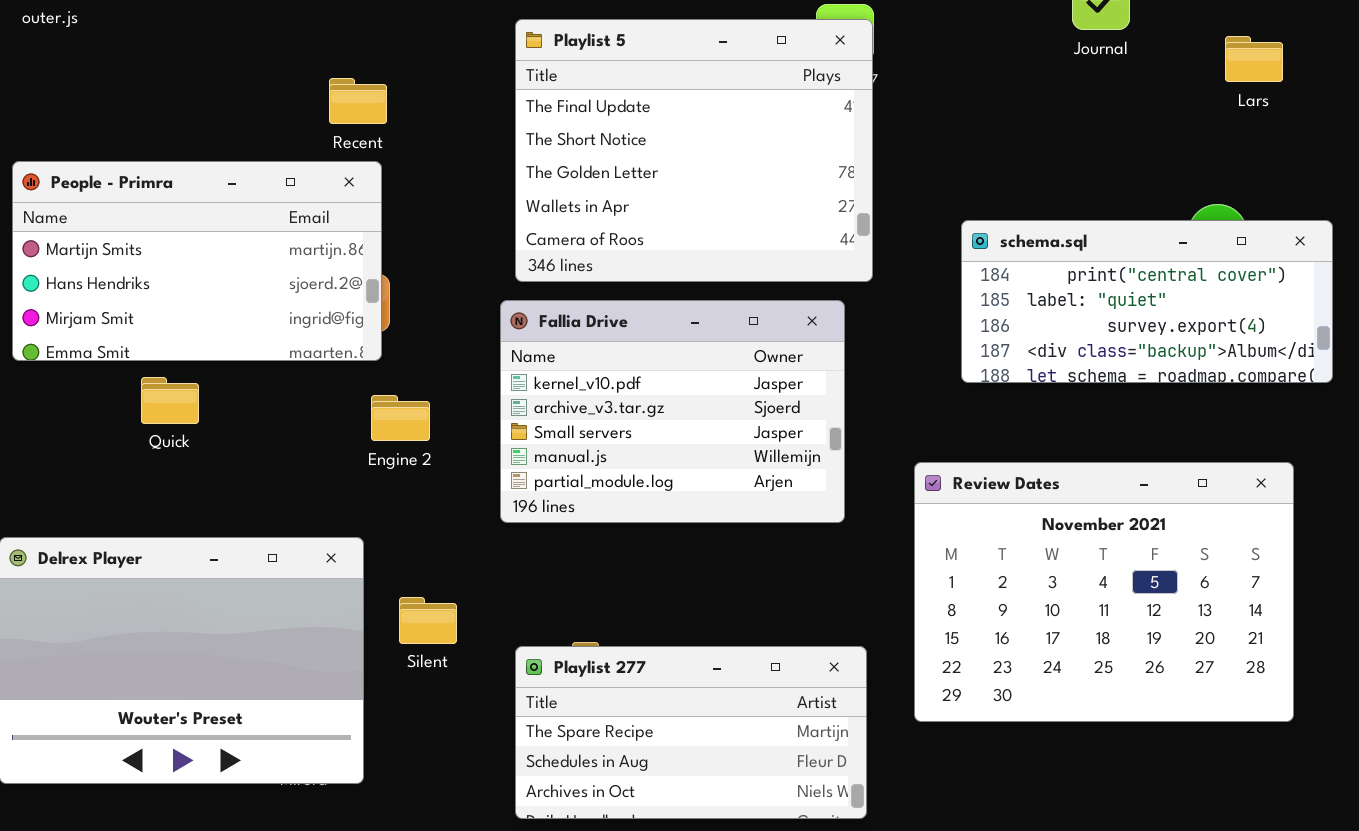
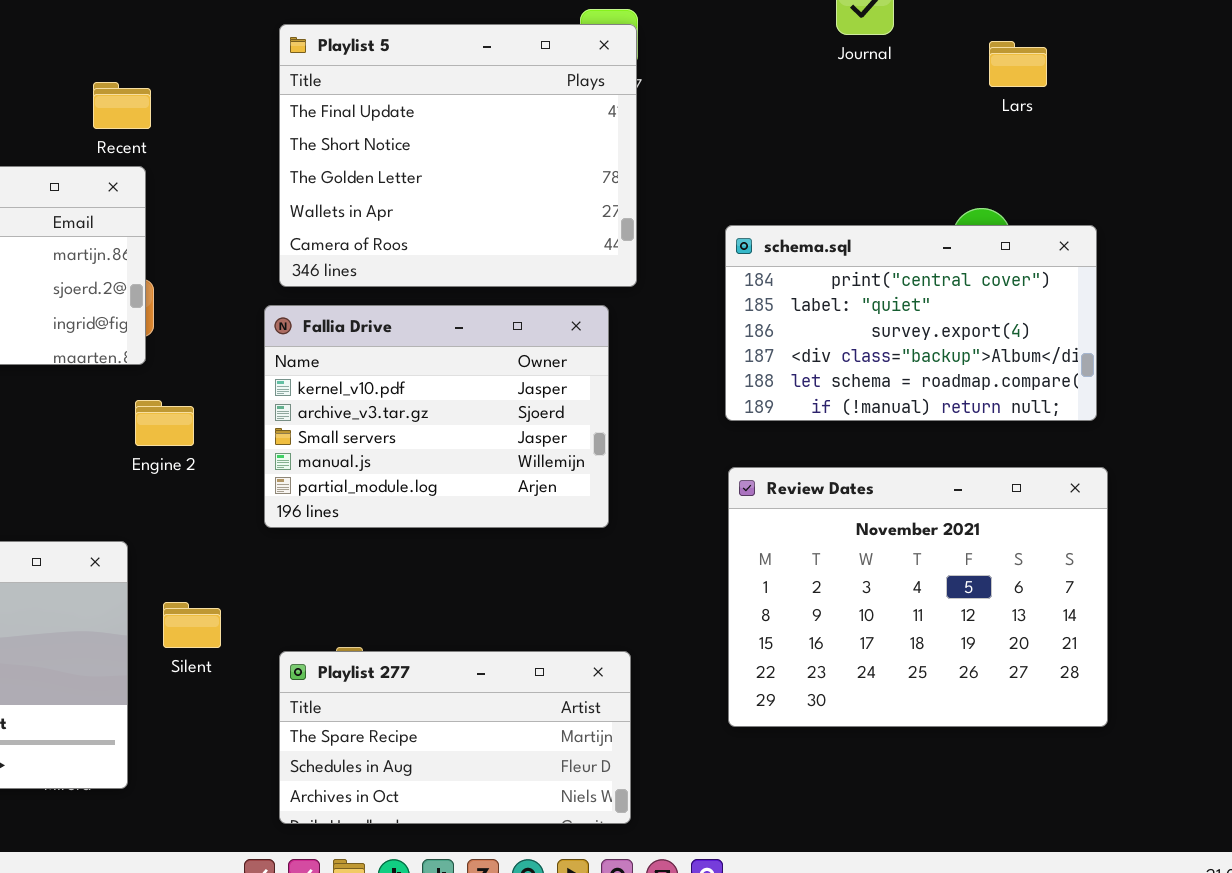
schema.sql: [961,220,1333,383] -> [725,225,1097,421], resized
Review Dates: [914,462,1294,722] -> [728,467,1108,727], moved

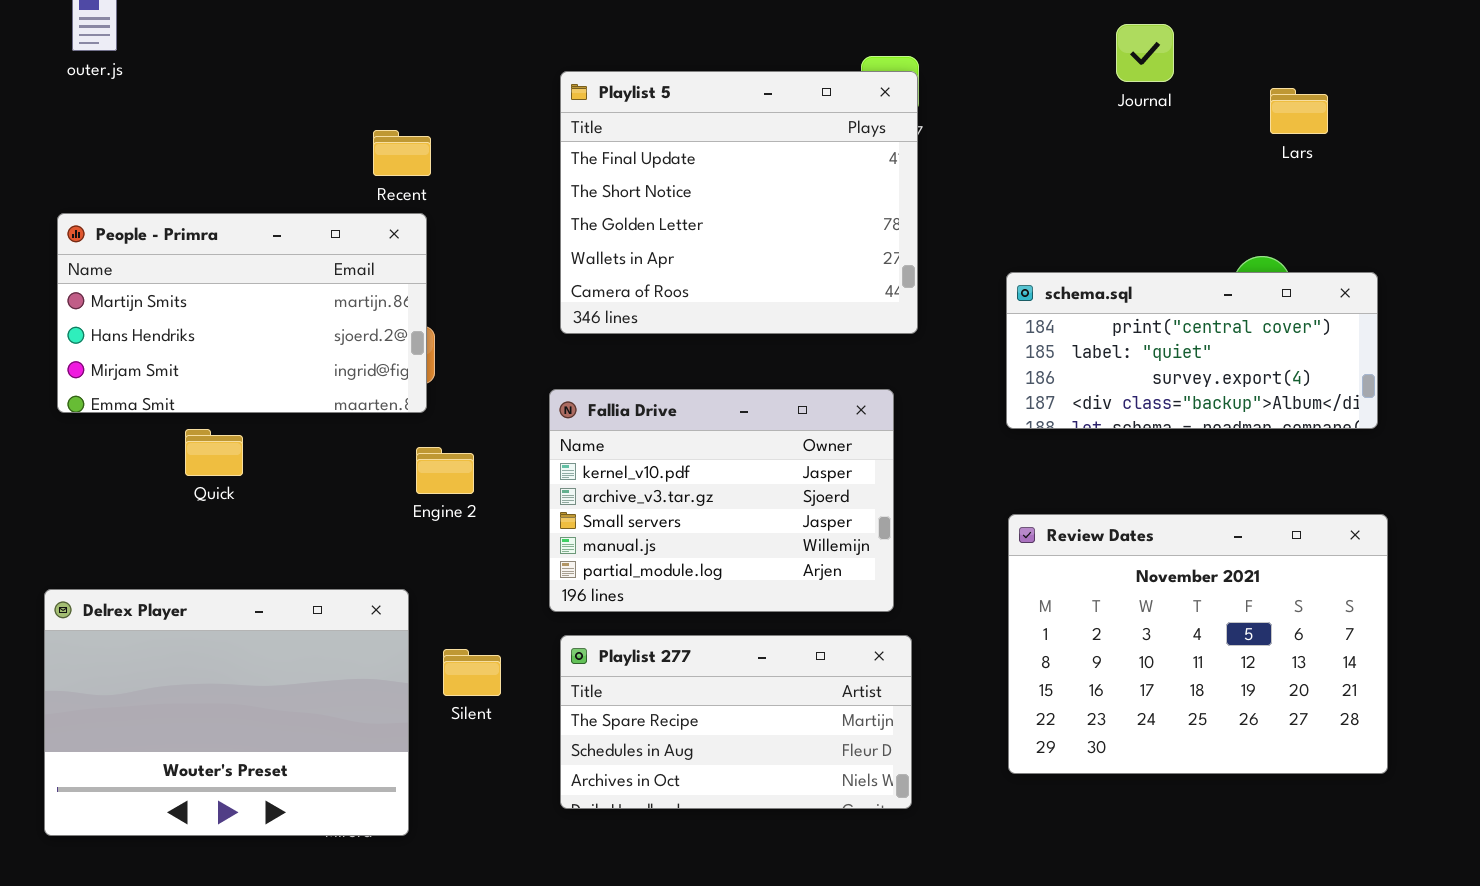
schema.sql: [725,225,1097,421] -> [1006,272,1378,429], resized
Fallia Drive: [264,305,609,528] -> [549,389,894,612], moved
Playlist 277: [279,651,631,824] -> [560,635,912,809], moved

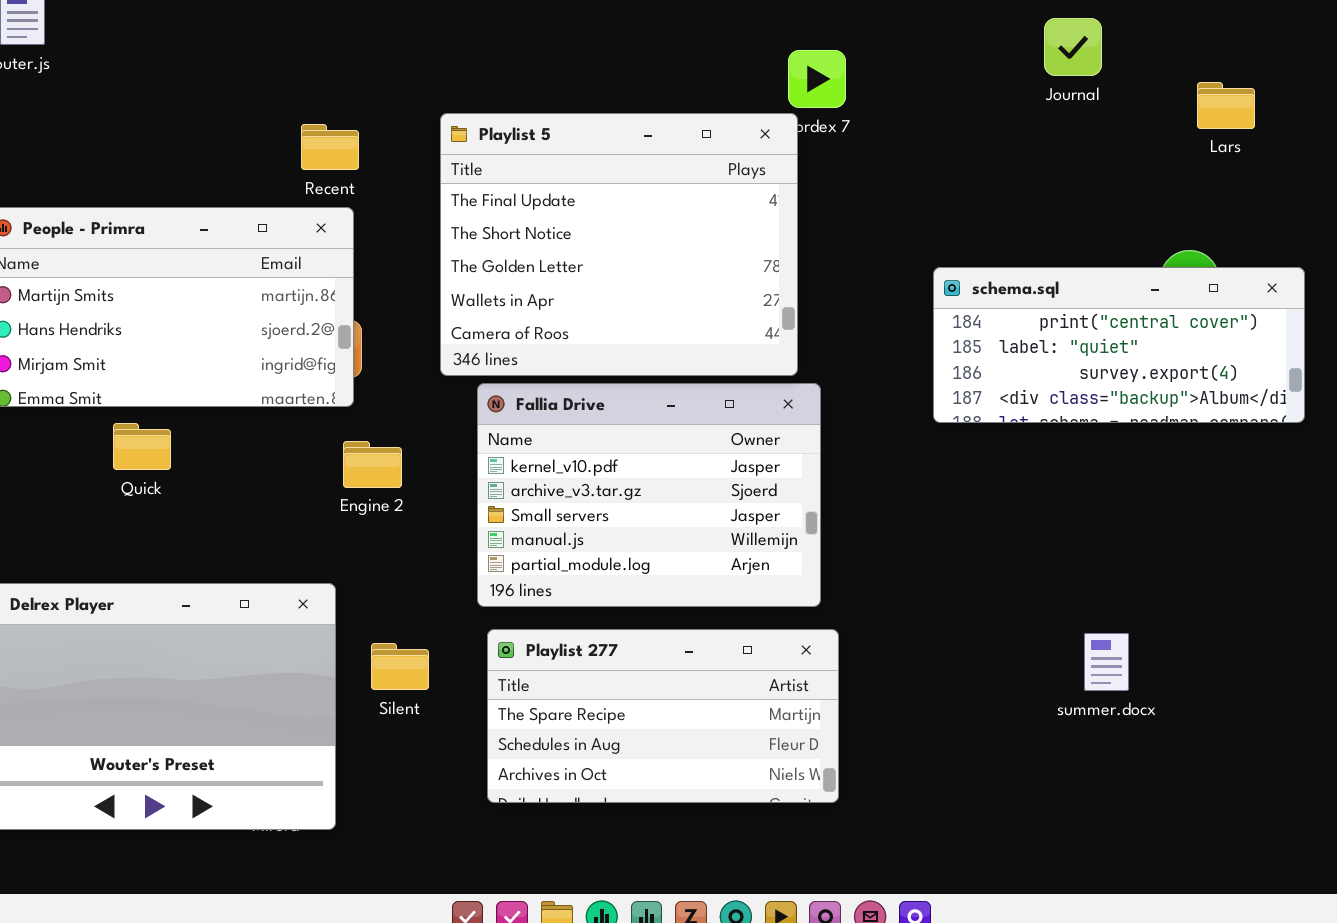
Playlist 5: [560,71,918,334] -> [440,113,798,376], moved
Review Dates: [1008,514,1388,774] -> none, closed

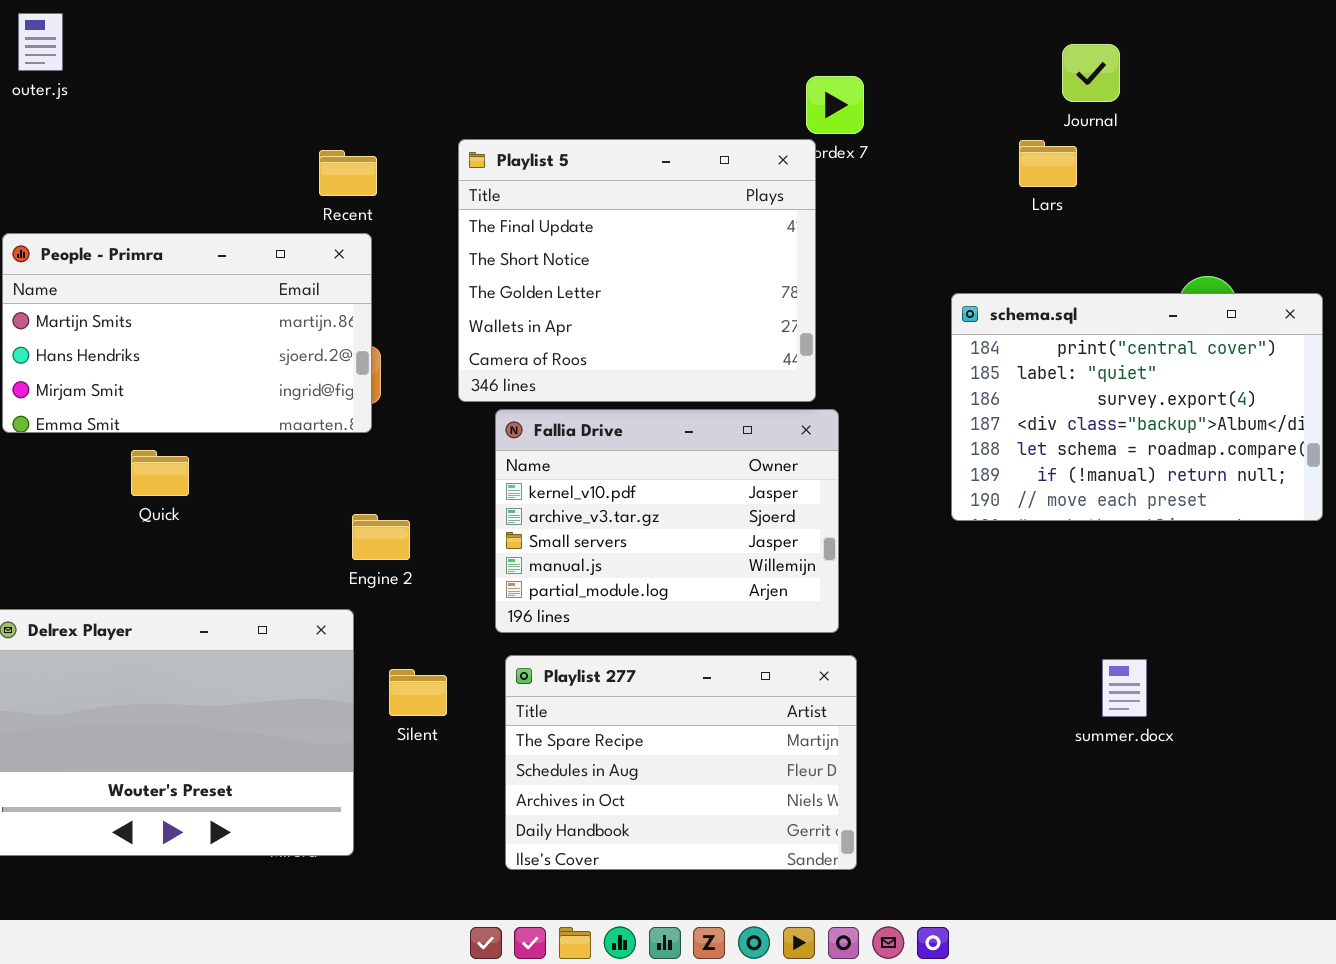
Lars: [1197,82,1255,129] -> [1019,140,1077,187], moved
schema.sql: [933,267,1305,423] -> [951,293,1323,521], resized
Engine 2: [343,441,402,488] -> [352,514,410,560], moved
Playlist 277: [487,629,839,803] -> [505,655,857,870], resized

